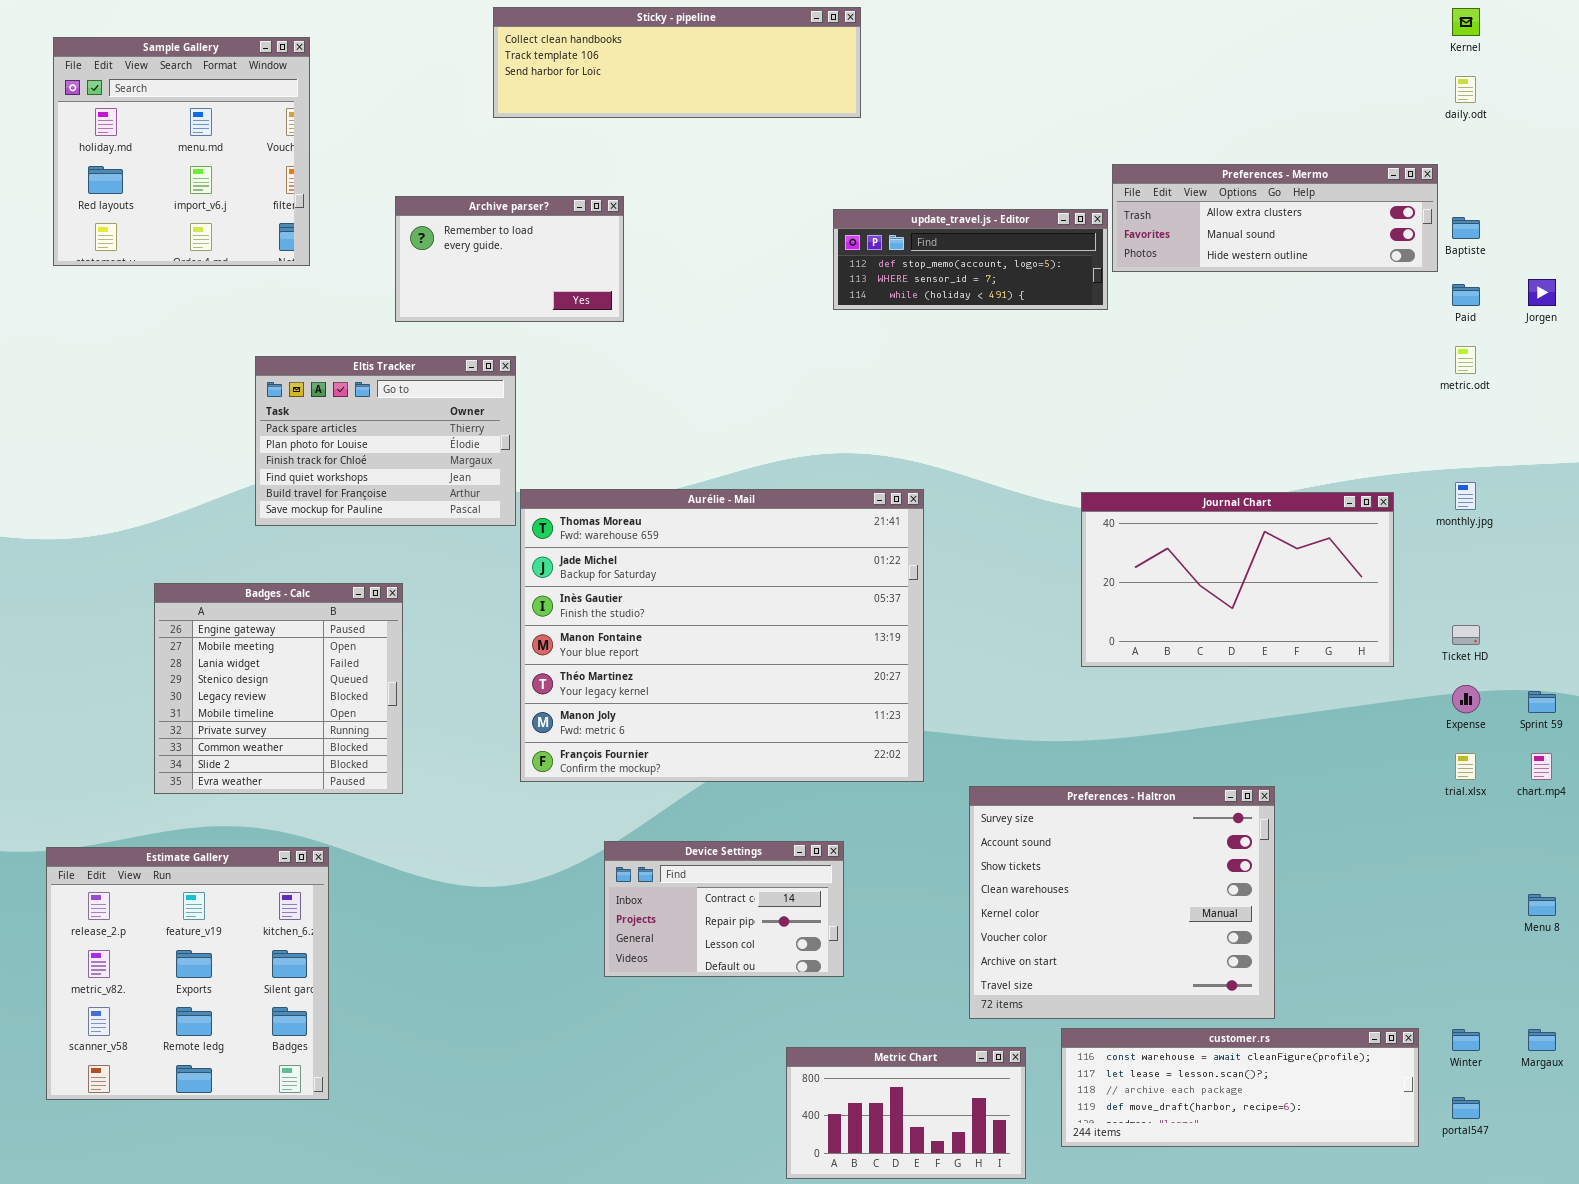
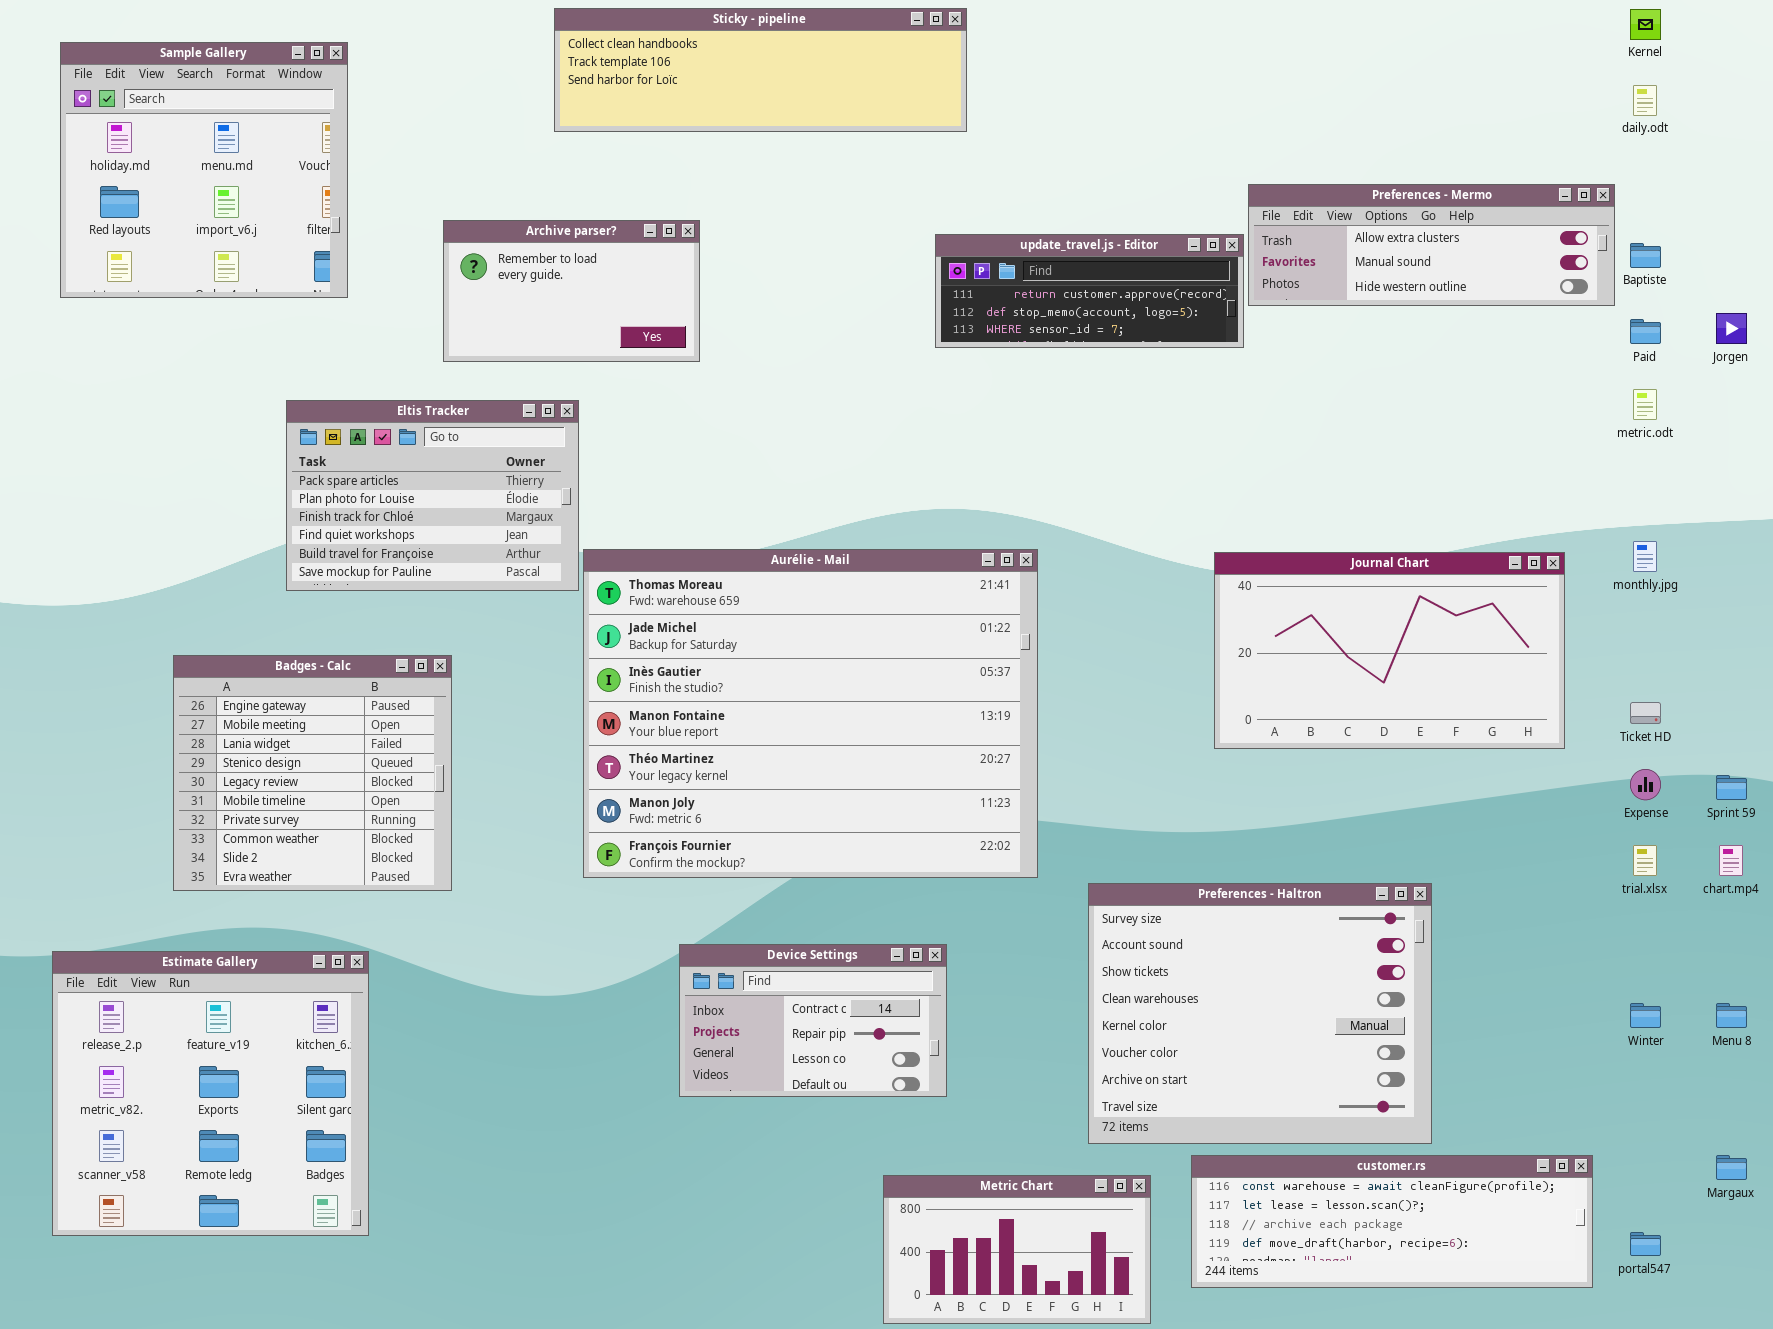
update_travel.js - Editor: [833,209,1108,310] -> [935,234,1244,348], scrolled up 1 row
Winter: [1452,1029,1480,1051] -> [1630,1003,1661,1028], moved

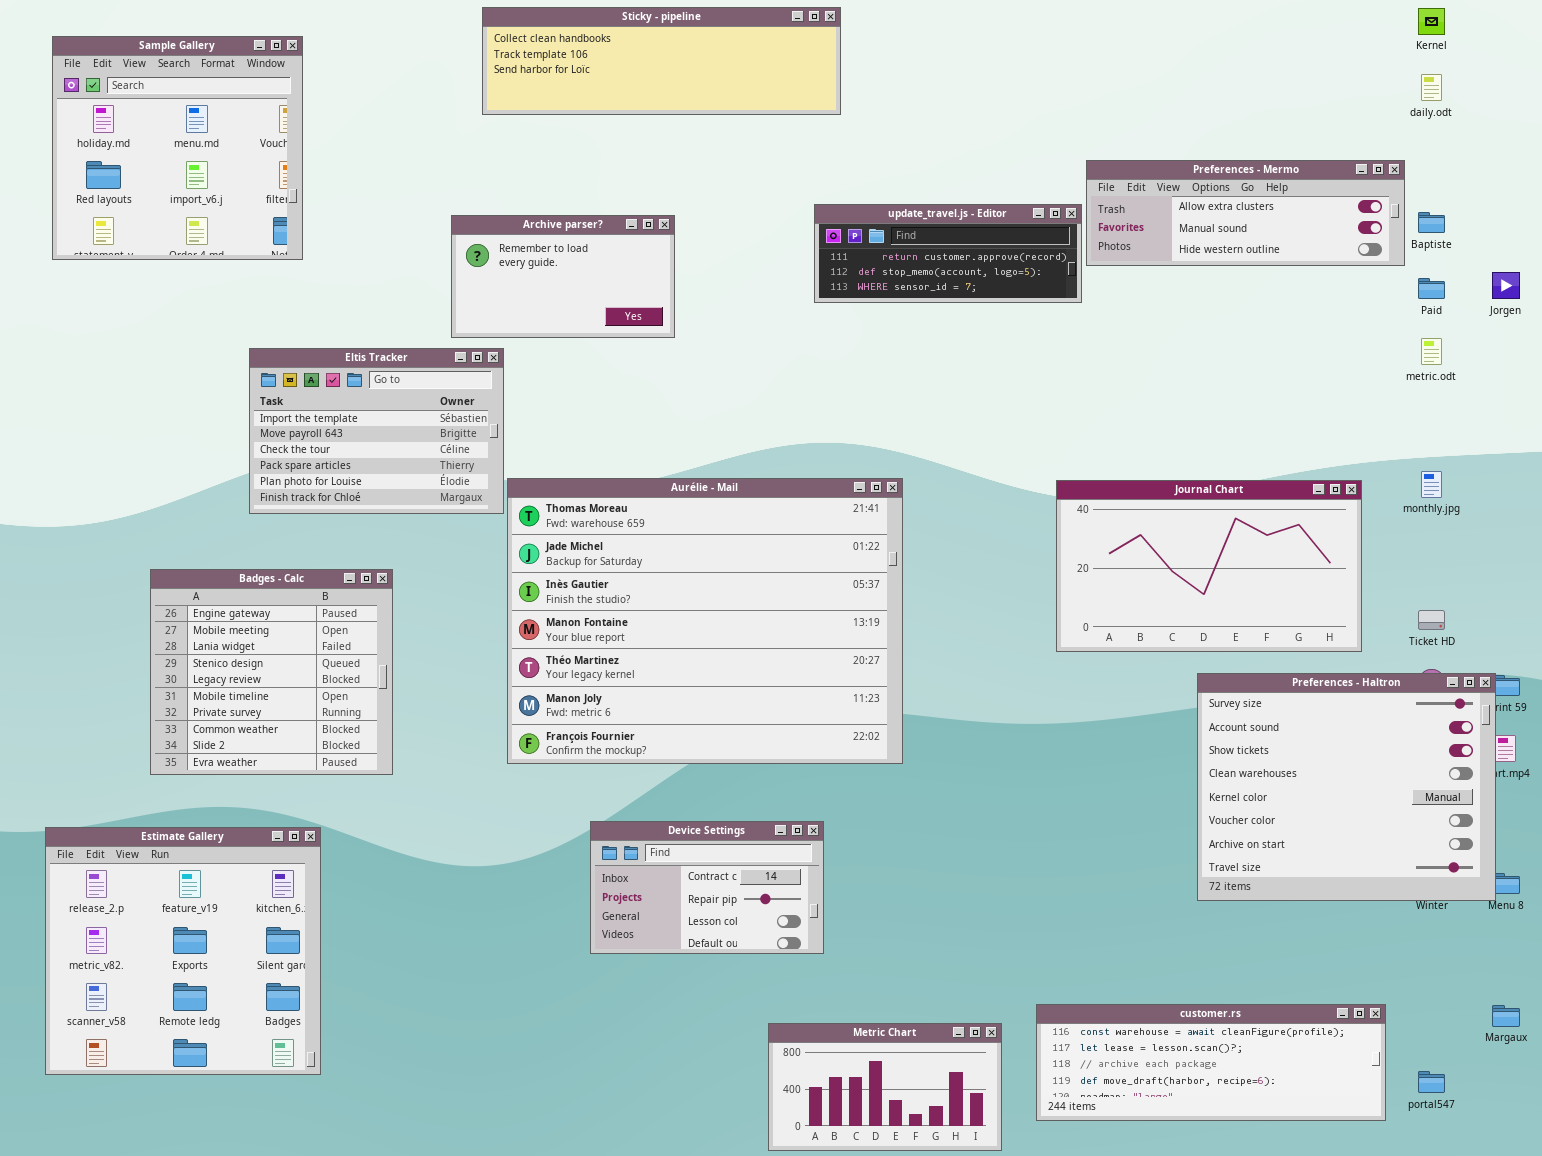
Archive parser?: [443,220,700,362] -> [451,215,675,338], moved
Eltis Tracker: [286,400,579,591] -> [249,348,504,514], scrolled up 3 rows
Preferences - Haltron: [1088,883,1432,1144] -> [1197,673,1496,901], moved

